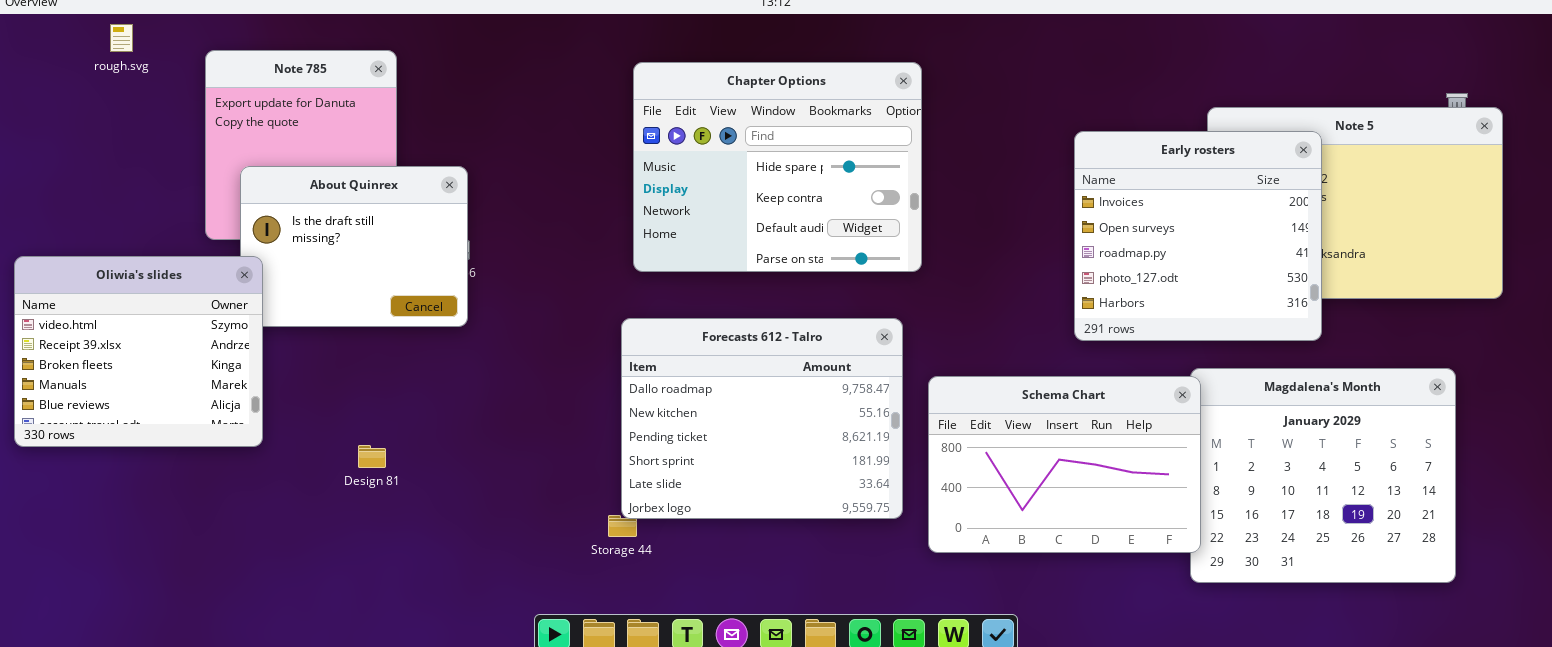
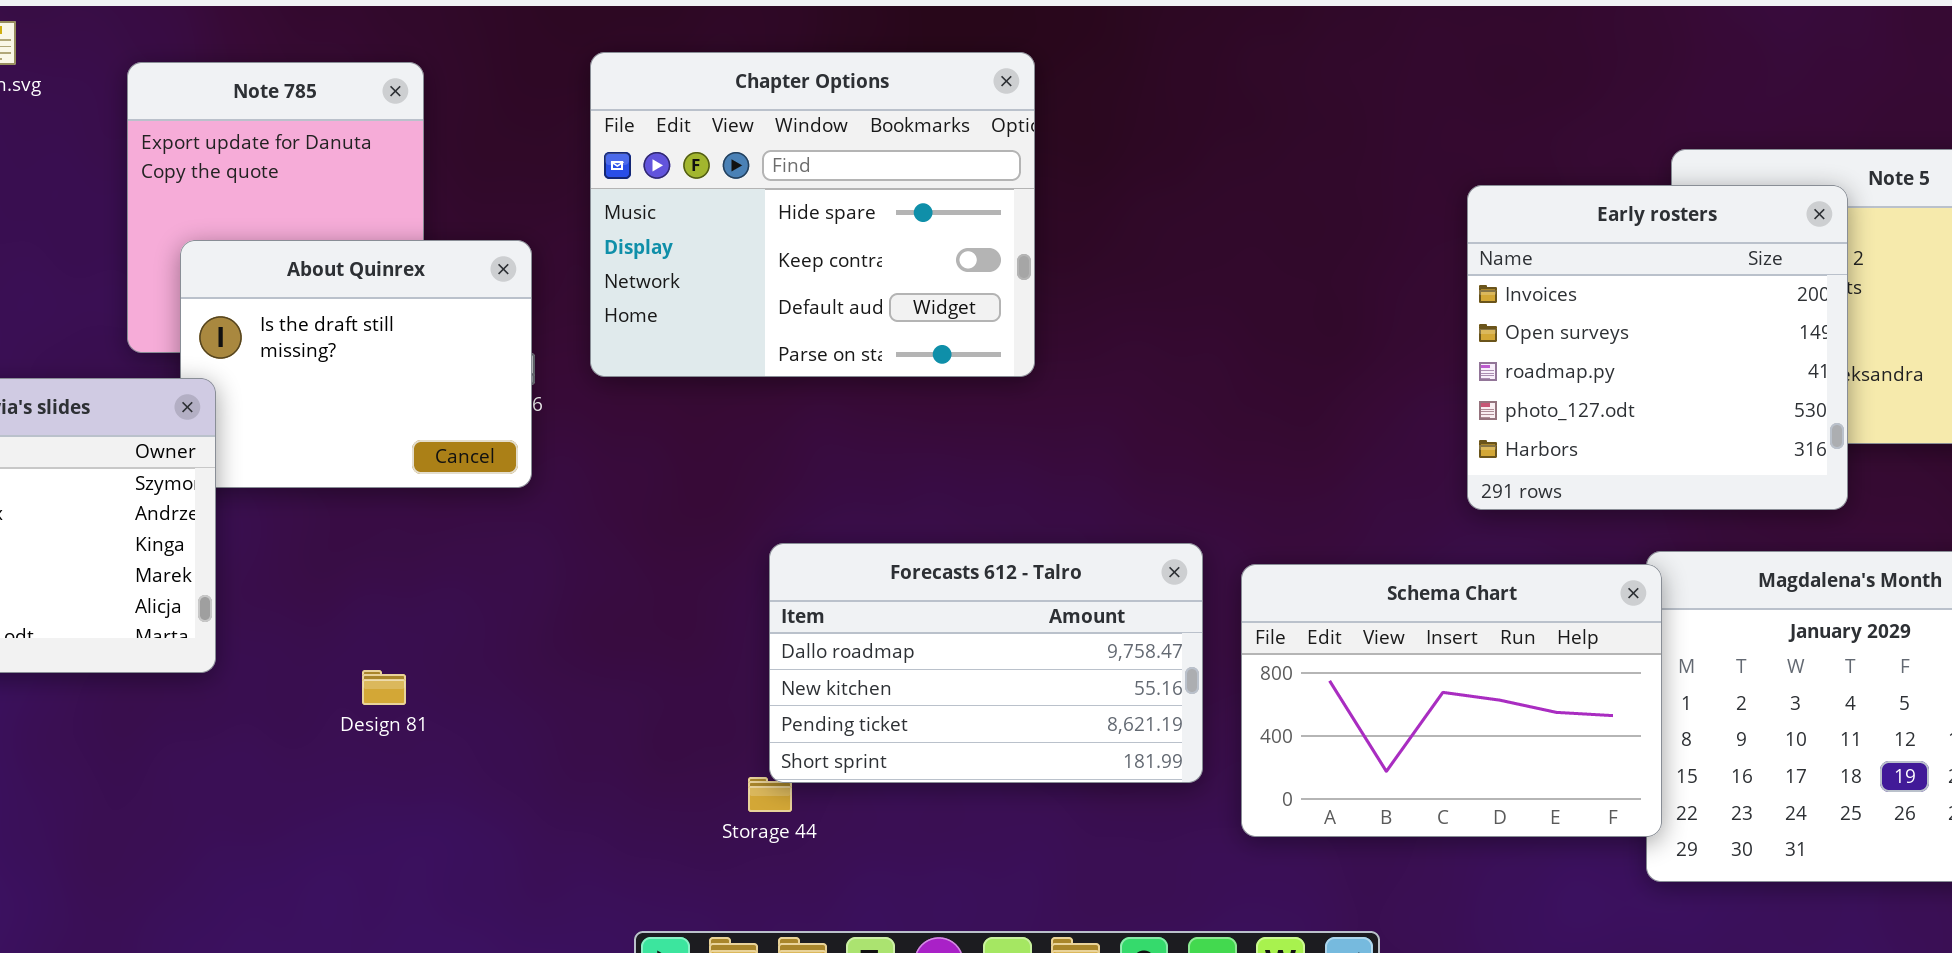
Chapter Options: [633,62,922,272] -> [590,52,1035,377], moved
Forecasts 612 - Talro: [621,318,903,519] -> [769,543,1203,783], resized

